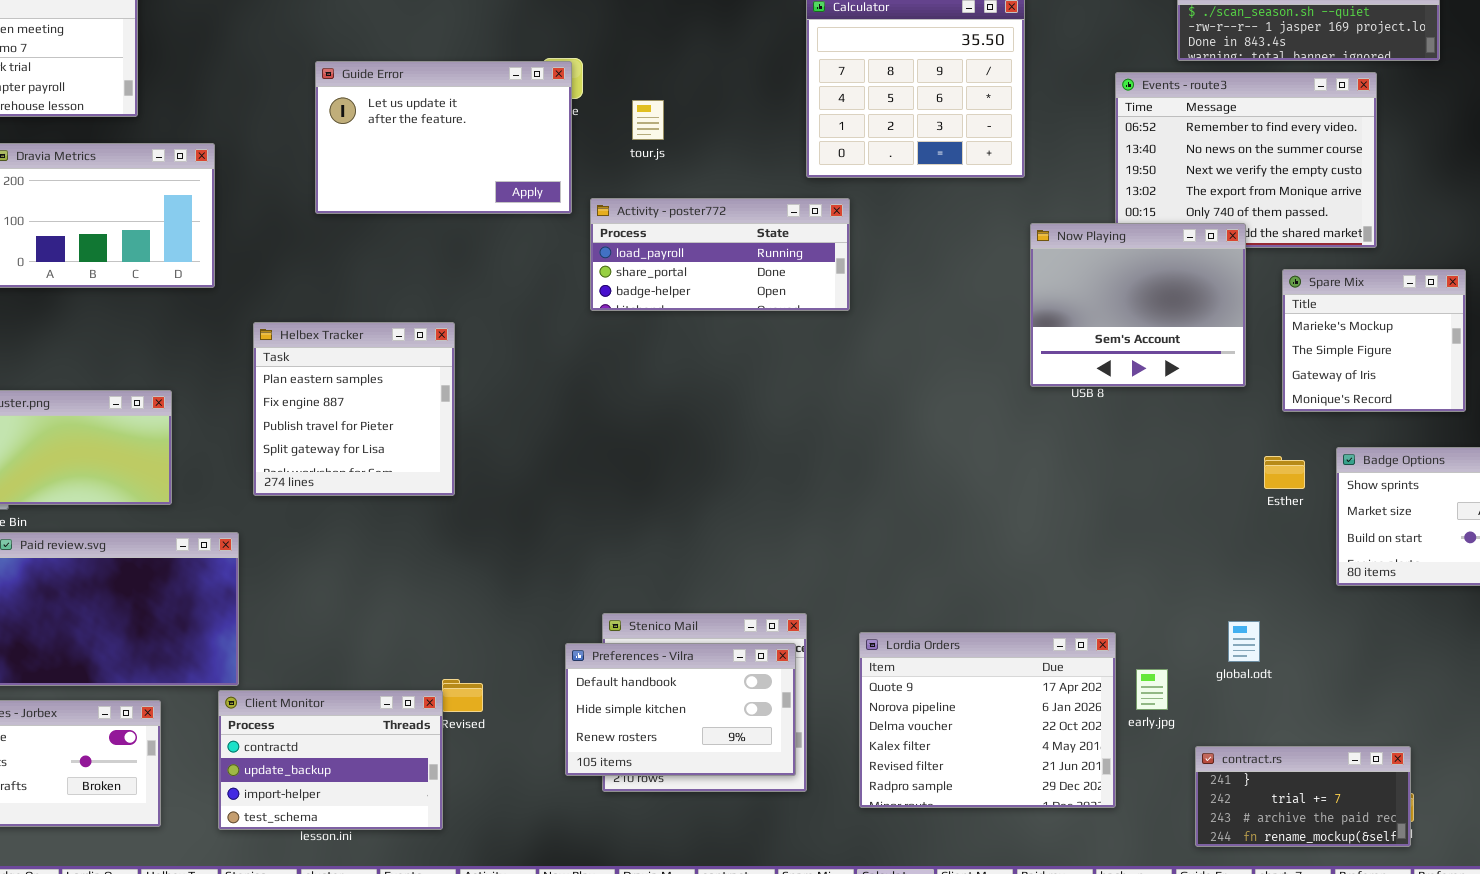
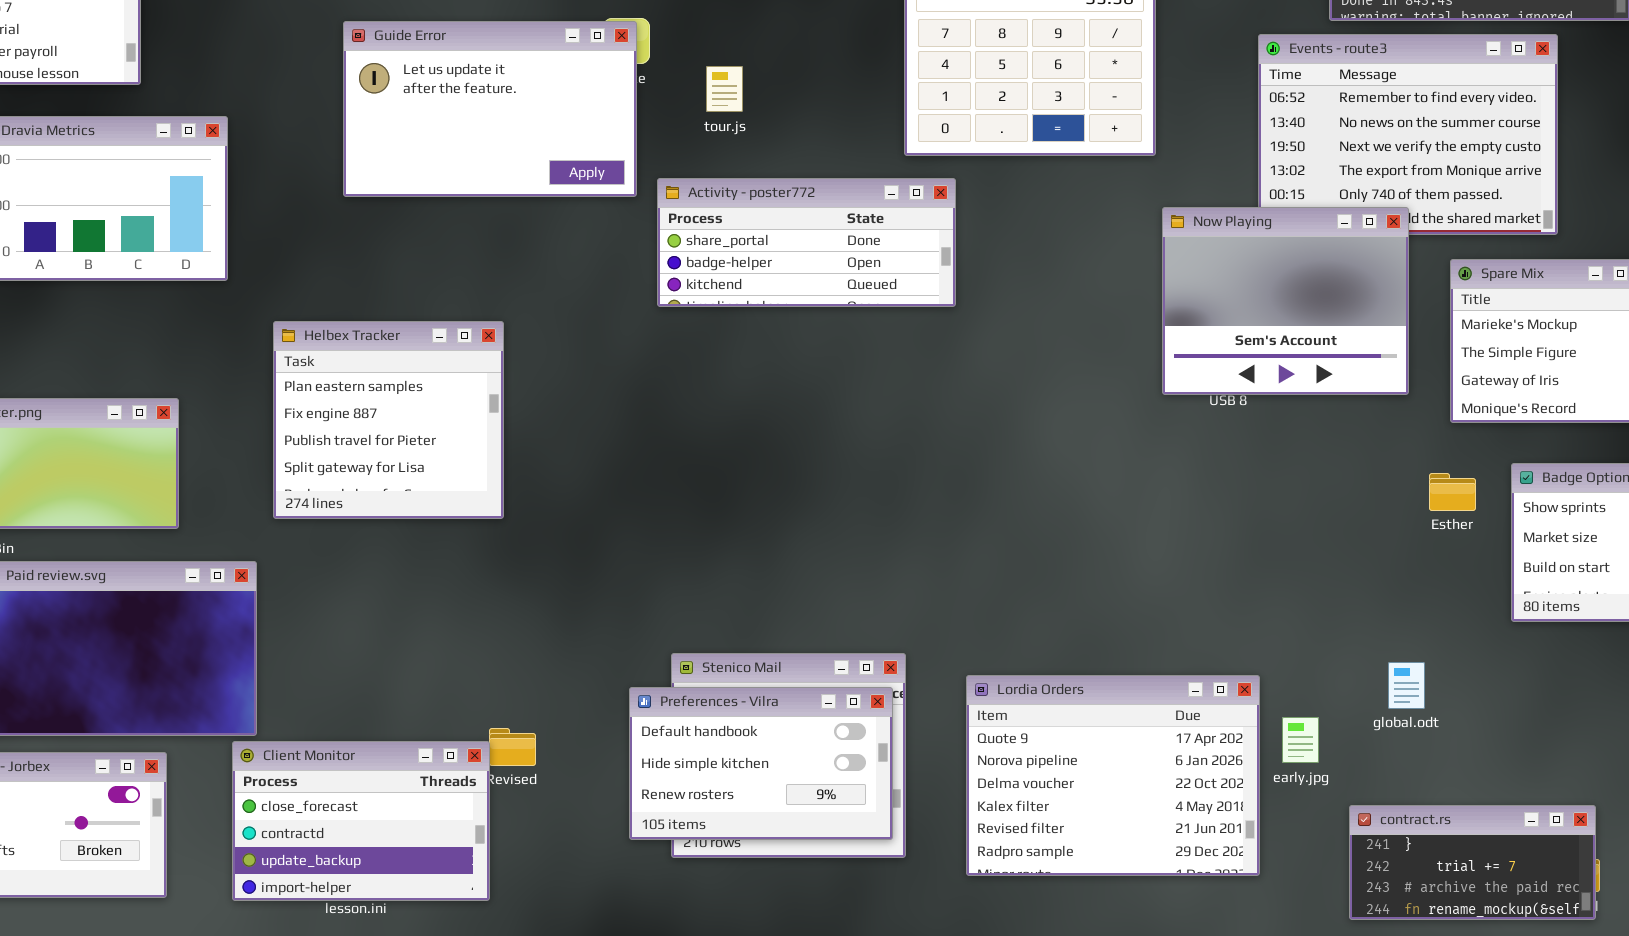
Activity - poster772: [590,198,850,311] -> [657,178,956,307], scrolled down 1 row
Client Monitor: [218,690,443,830] -> [232,741,490,901], scrolled up 1 row

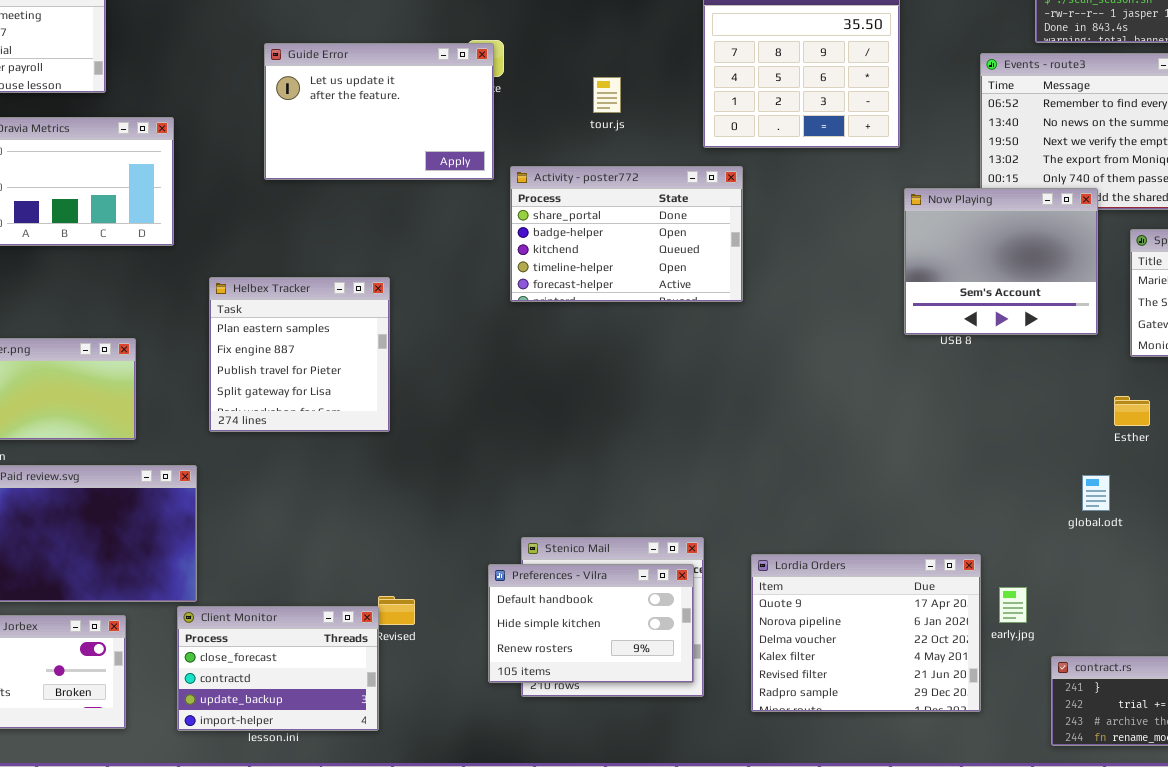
tour.js: [706,66,743,112] -> [593,77,621,113], moved
Activity - poster772: [657,178,956,307] -> [510,166,743,302], resized
global.odt: [1388,662,1425,709] -> [1082,475,1110,511], moved

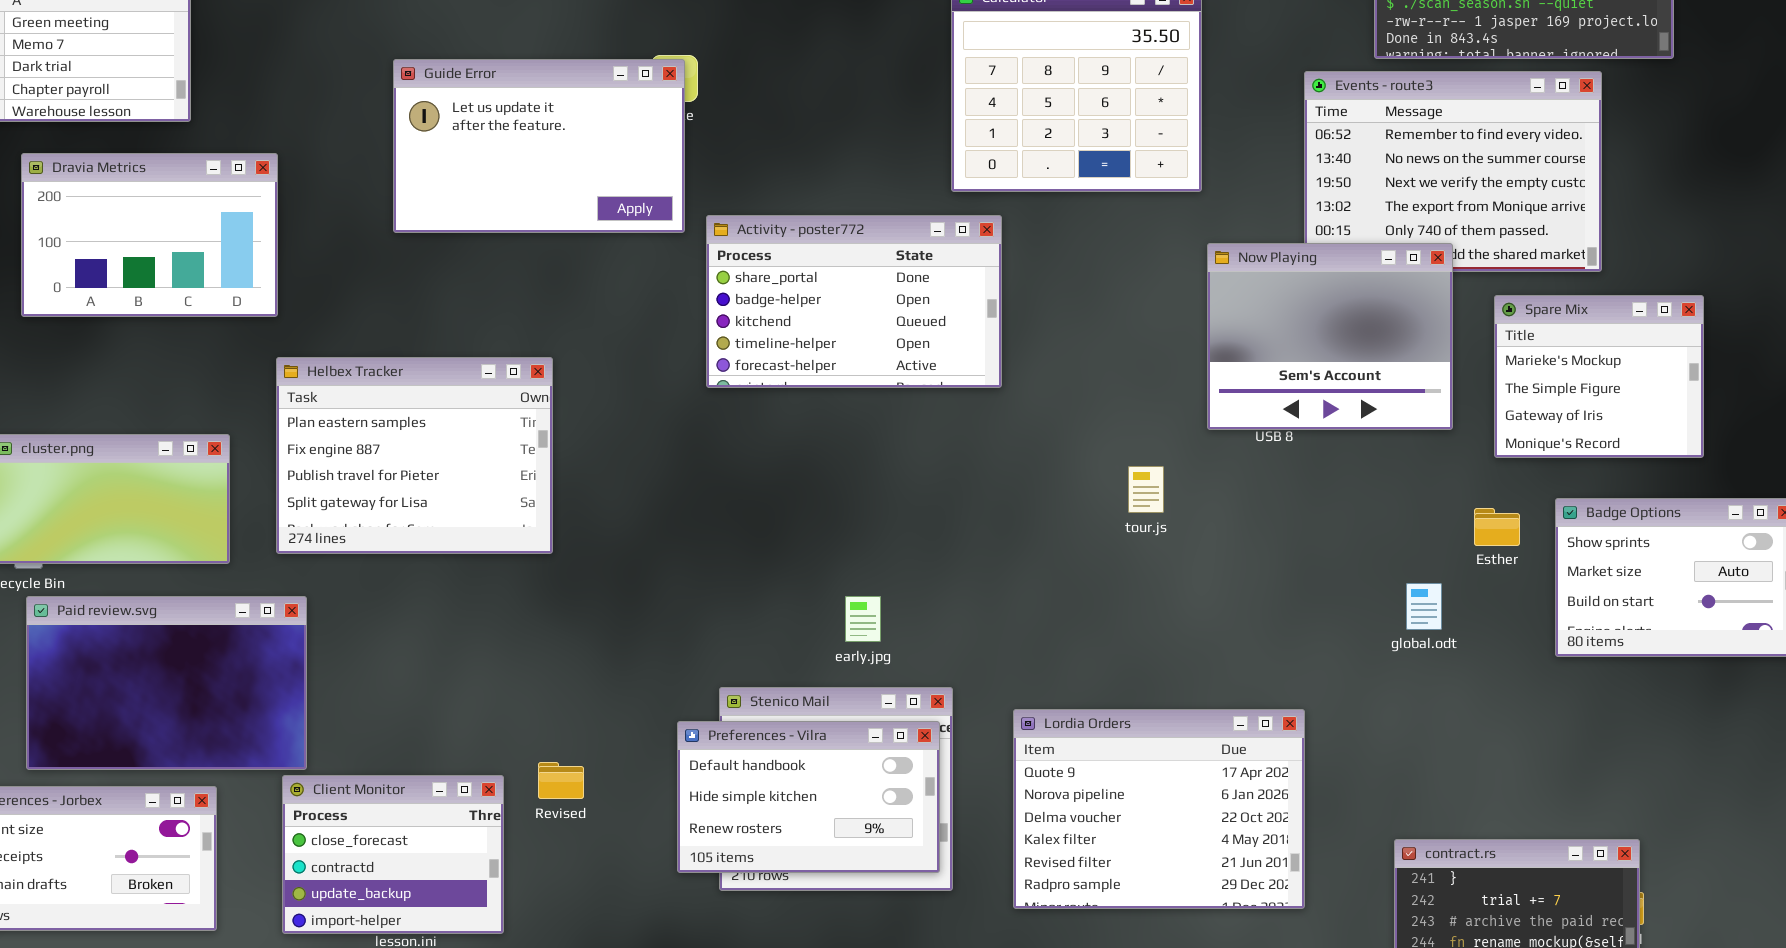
tour.js: [593,77,621,113] -> [1128,466,1164,513], moved
Helbex Tracker: [209,277,390,432] -> [276,357,553,554], resized
global.odt: [1082,475,1110,511] -> [1406,583,1442,630], moved
early.jpg: [999,587,1027,623] -> [845,596,881,642], moved
Client Monitor: [177,606,379,731] -> [282,775,504,934], resized

